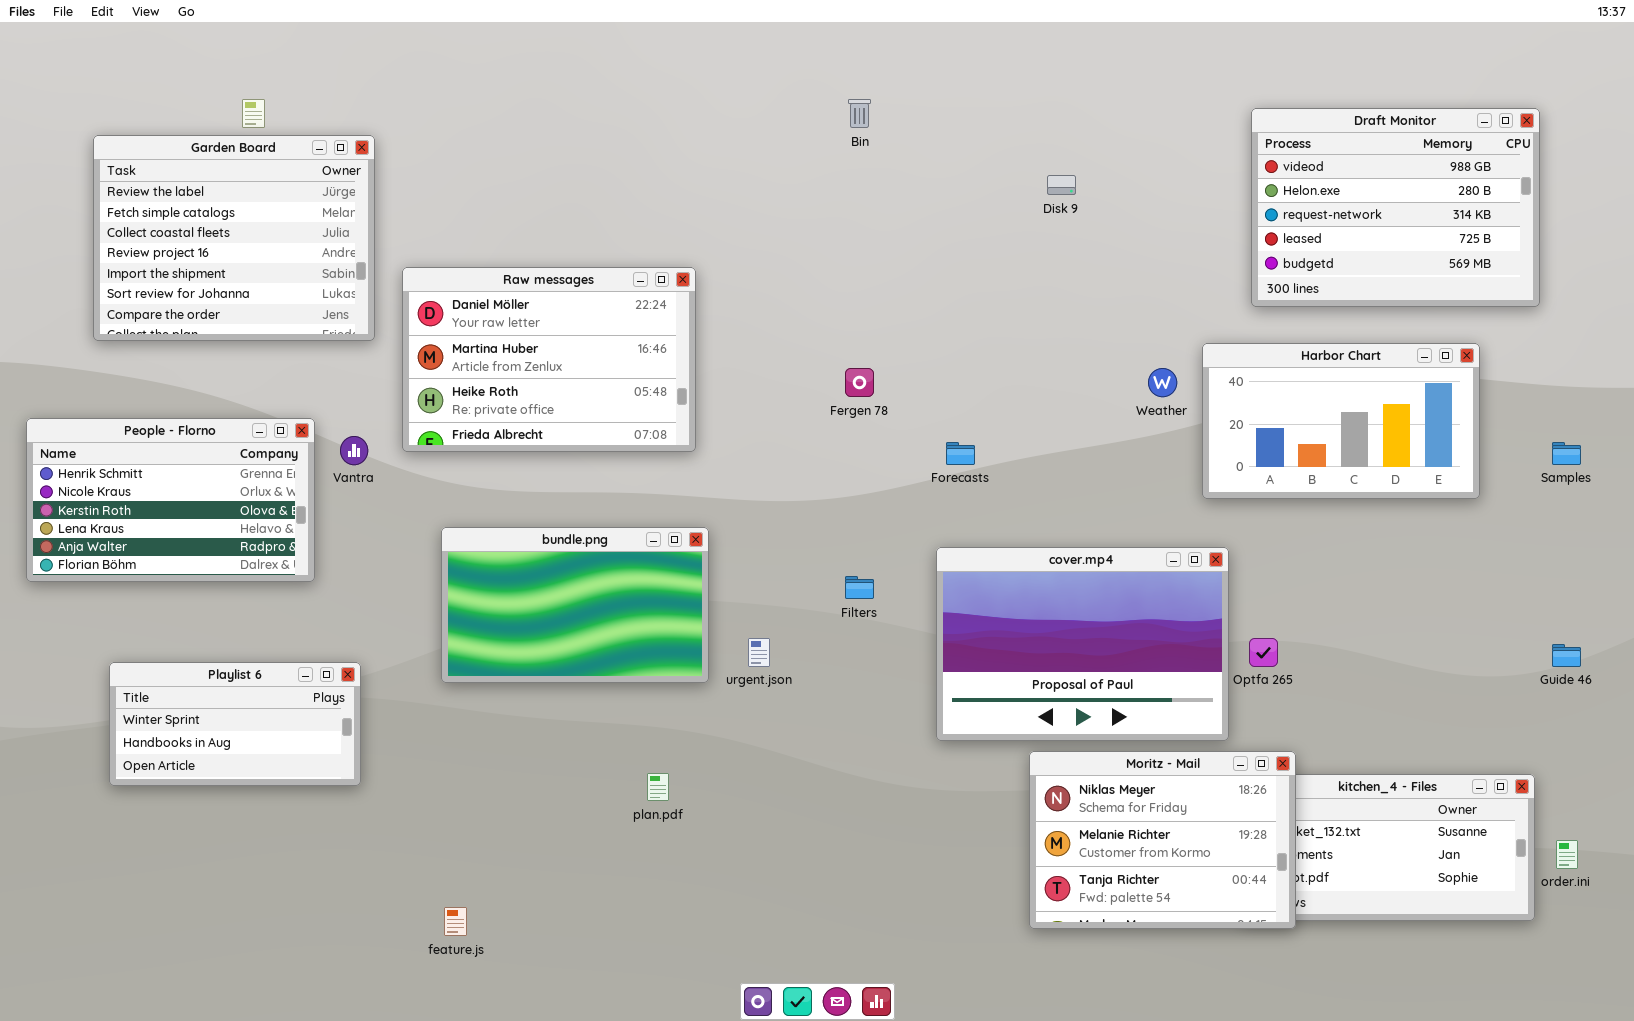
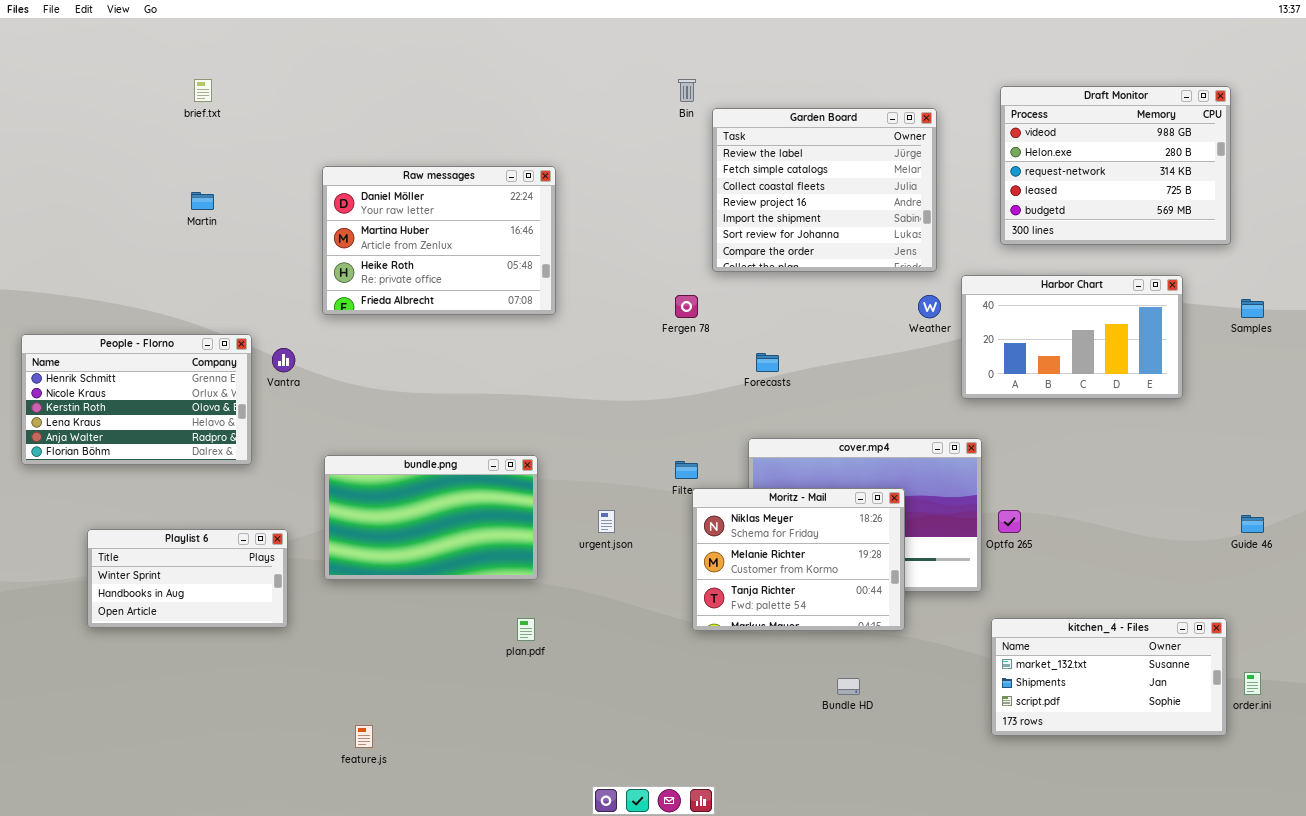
Garden Board: [93,135,375,341] -> [712,108,937,272], moved
Raw messages: [402,267,696,452] -> [322,166,556,315], moved
Samples: [1552,442,1581,465] -> [1241,299,1264,318], moved
bundle.png: [441,527,709,683] -> [324,455,538,580], moved
Moritz - Mail: [1029,751,1296,929] -> [692,488,905,631], moved

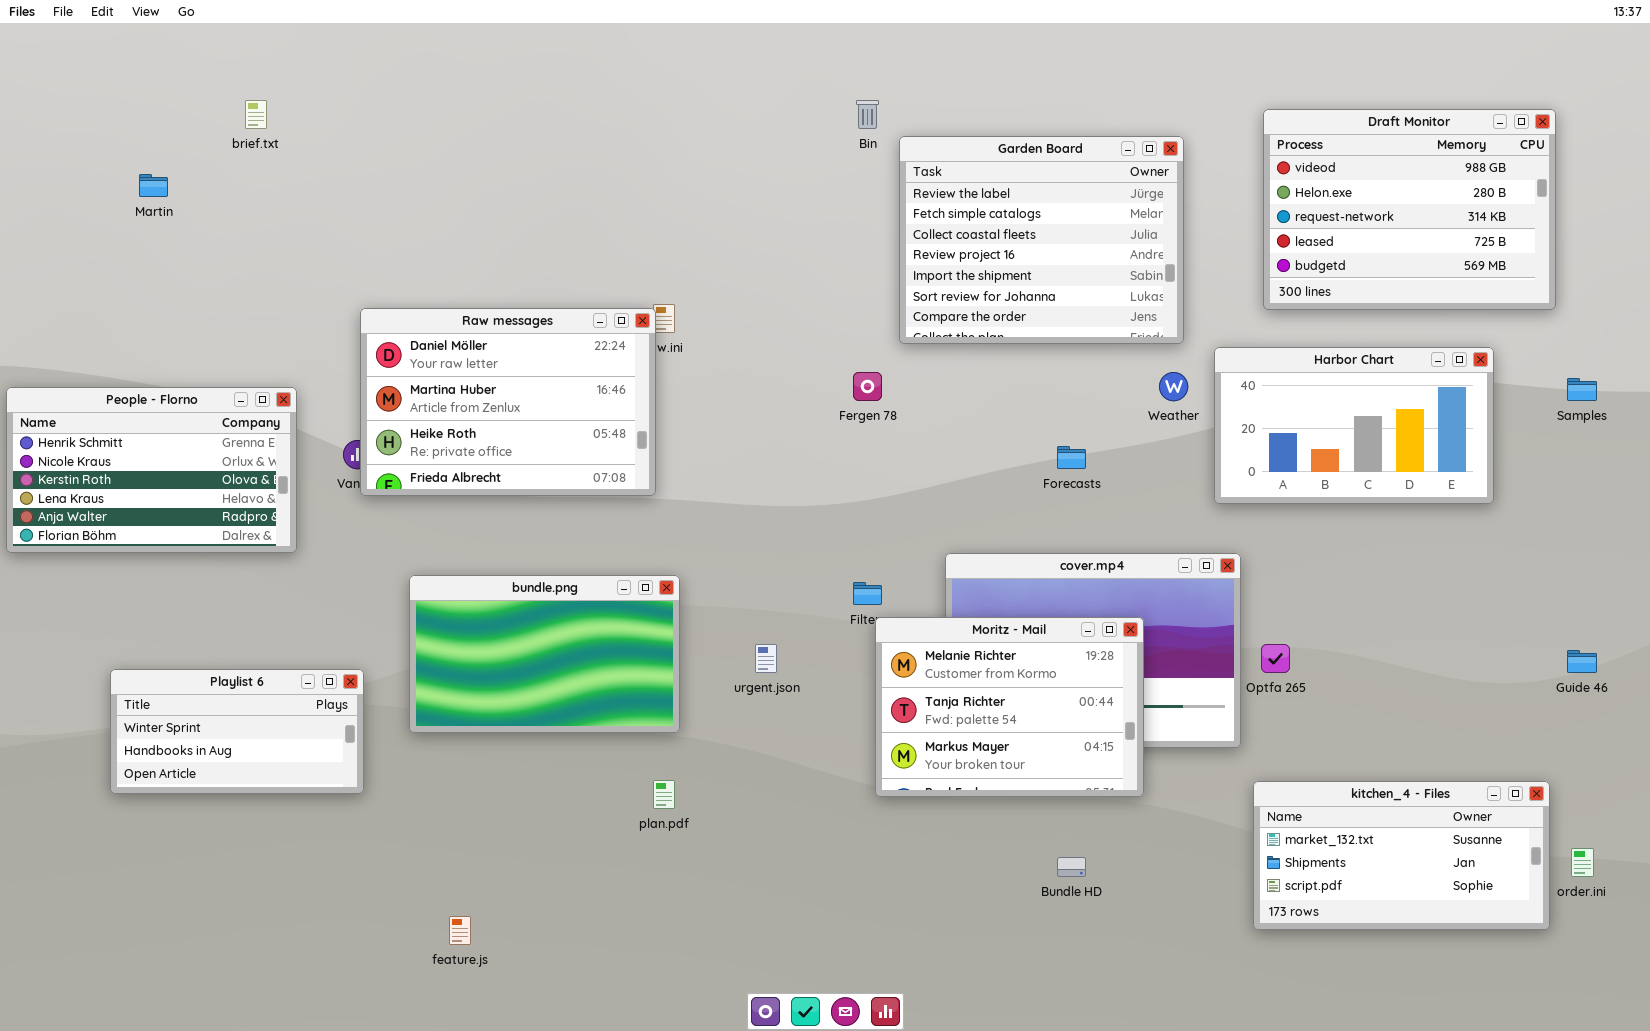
Raw messages: [322,166,556,315] -> [360,308,656,496], moved
Martin: [191,192,214,210] -> [139,174,168,197], moved
People - Florno: [21,334,252,465] -> [6,387,297,553], moved
Forecasts: [756,353,779,372] -> [1057,446,1086,469], moved
Moritz - Mail: [692,488,905,631] -> [875,617,1144,797], scrolled down 1 row

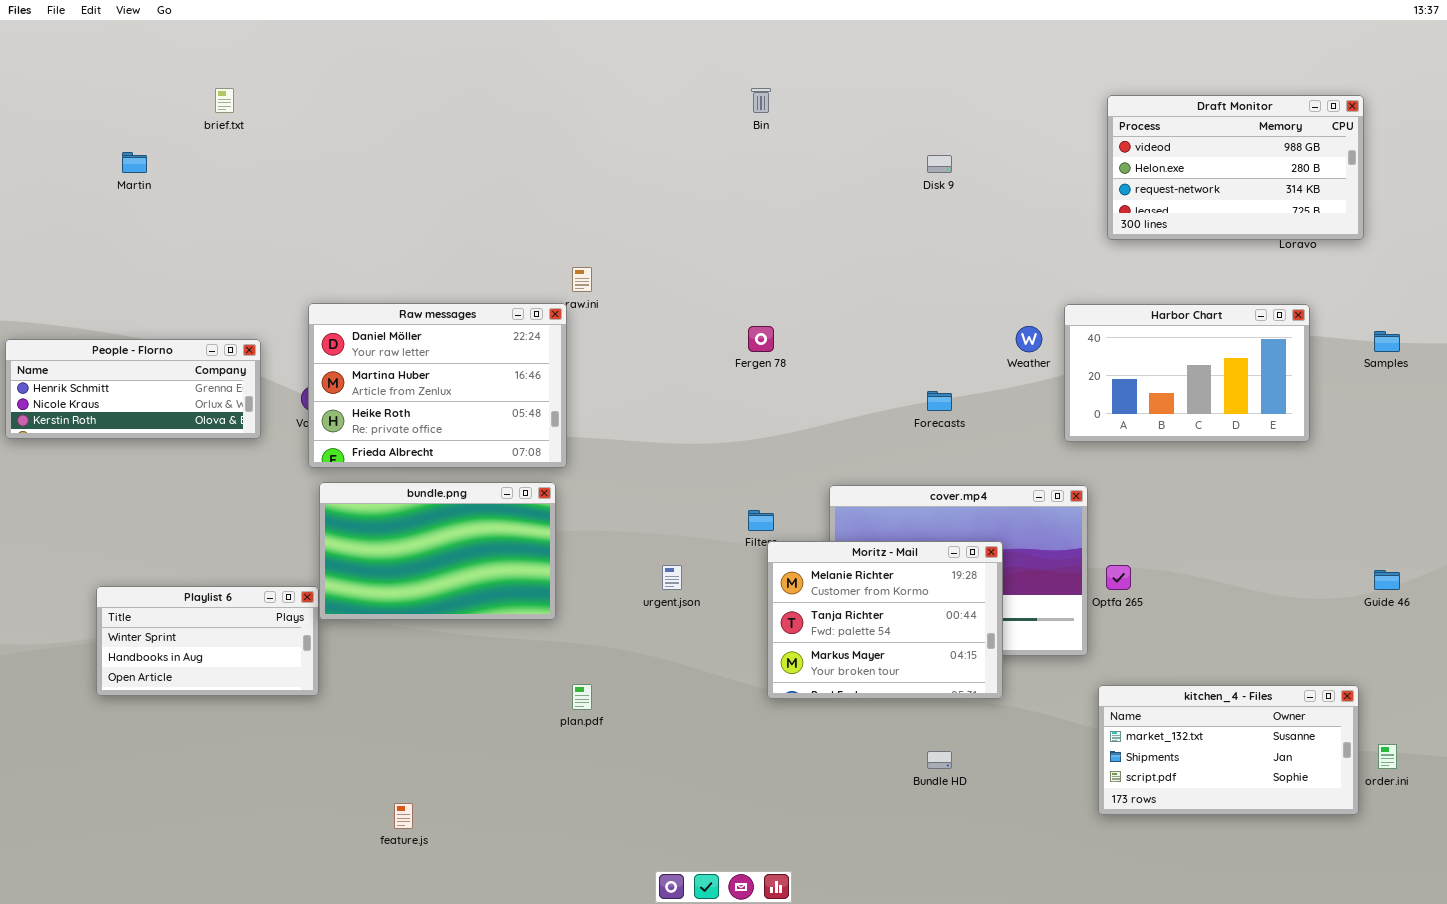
Draft Monitor: [1263,109,1556,310] -> [1107,95,1364,240], resized
Garden Board: [899,136,1184,344] -> none, closed
Raw messages: [360,308,656,496] -> [308,303,567,468], moved
People - Florno: [6,387,297,553] -> [5,339,261,439], resized
bundle.png: [409,575,680,733] -> [319,482,556,620], moved

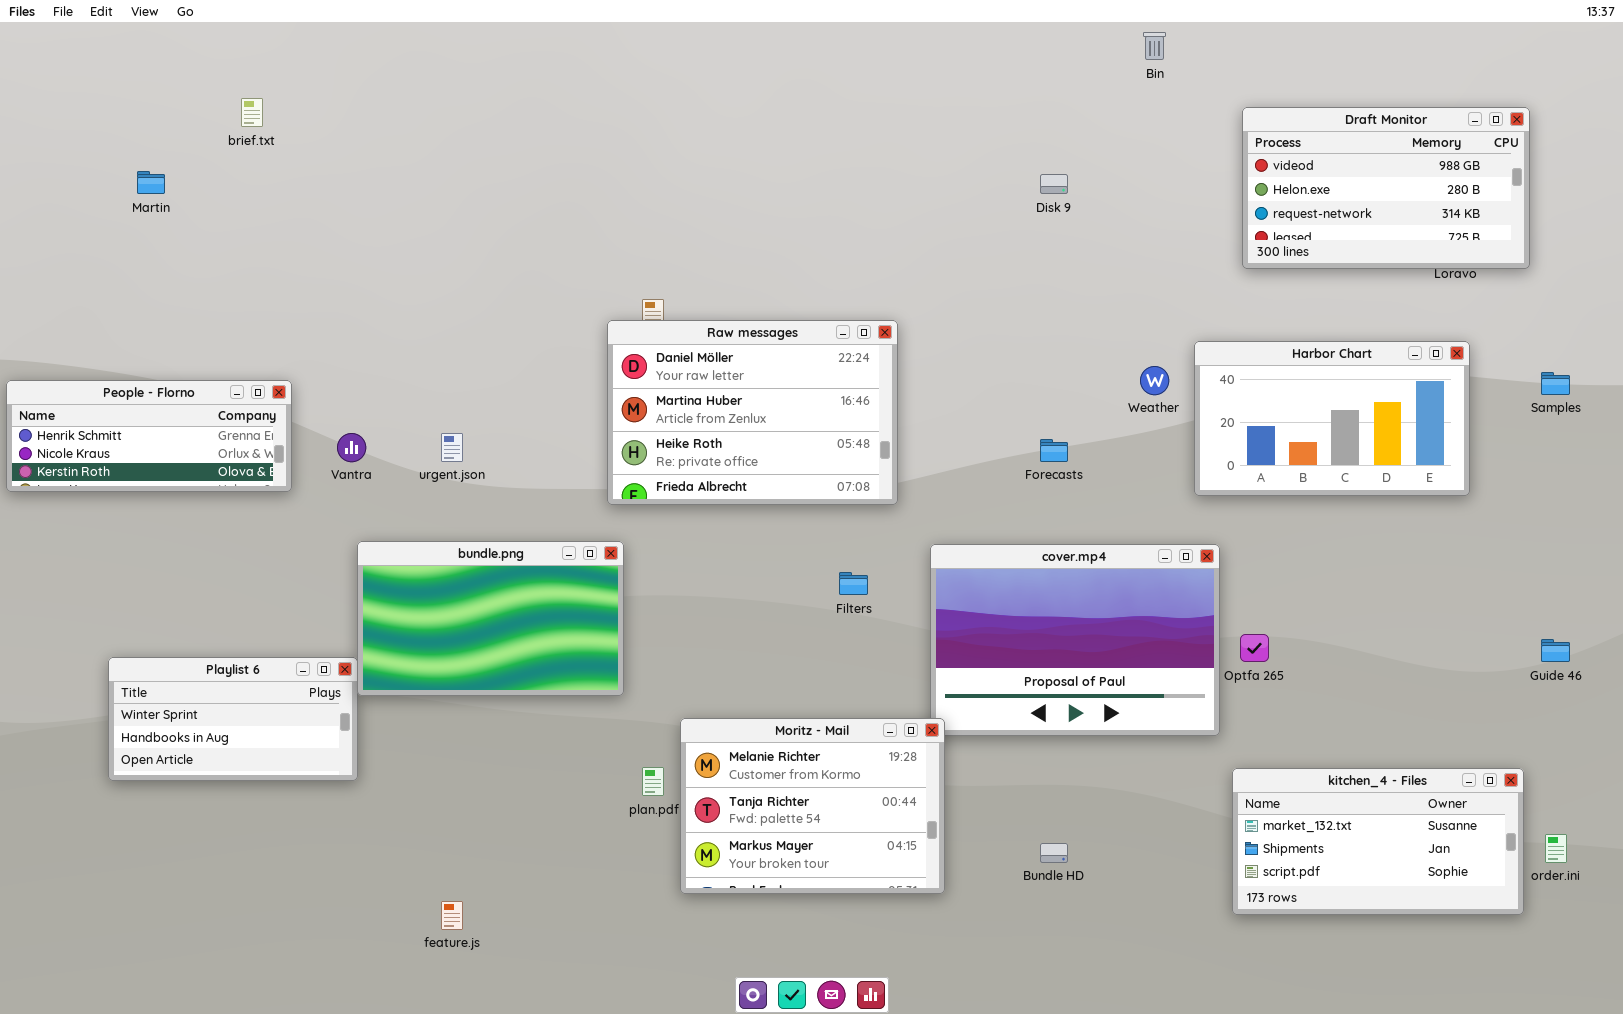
Bin: [751,88,771,113] -> [1143,32,1166,60], moved
Raw messages: [308,303,567,468] -> [607,320,898,505], moved
Moritz - Mail: [767,541,1003,699] -> [680,718,945,894], moved
urgent.json: [662,565,682,590] -> [441,433,463,462], moved

